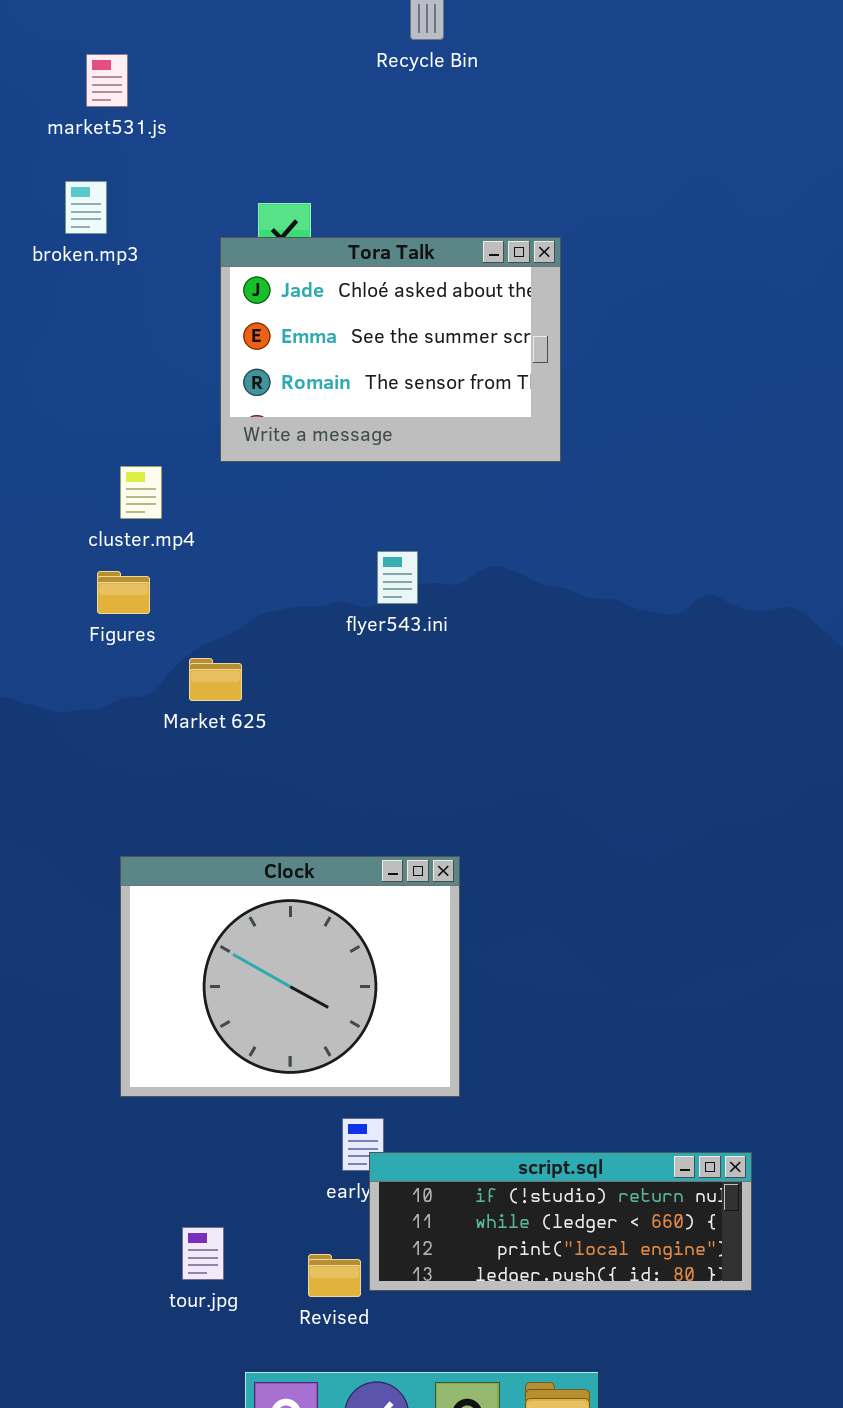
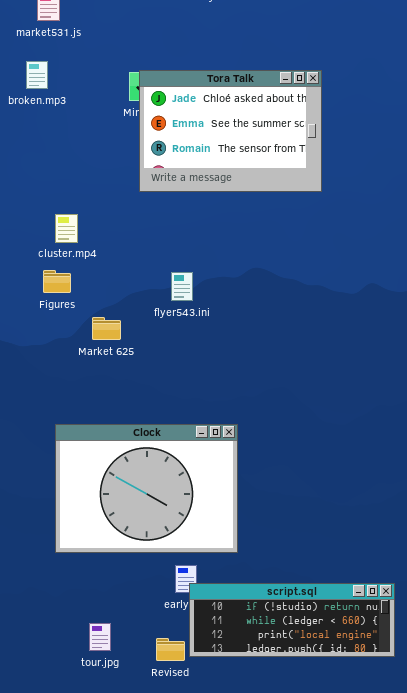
Tora Talk: [220,237,561,462] -> [139,70,322,192], moved
flyer543.ini: [377,551,418,604] -> [171,272,193,301], moved

